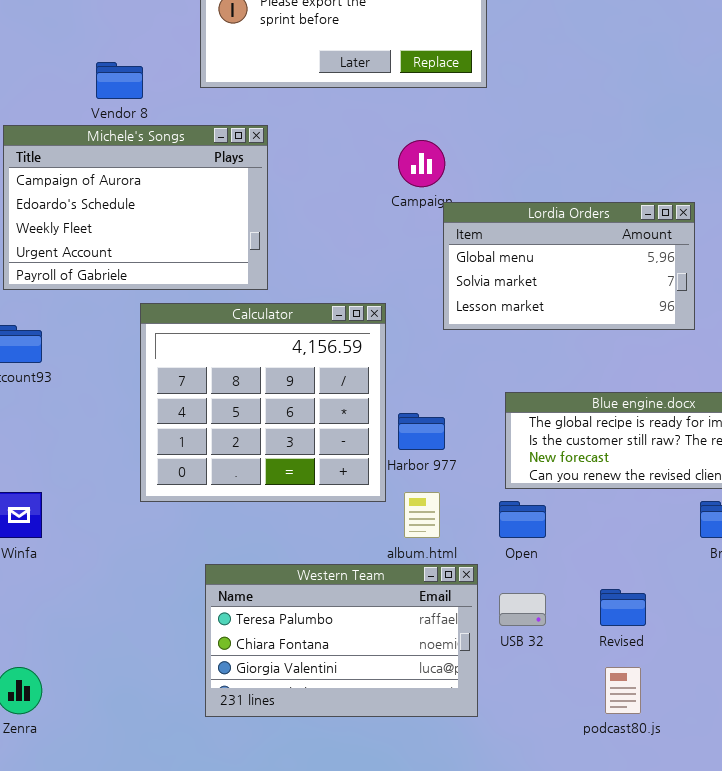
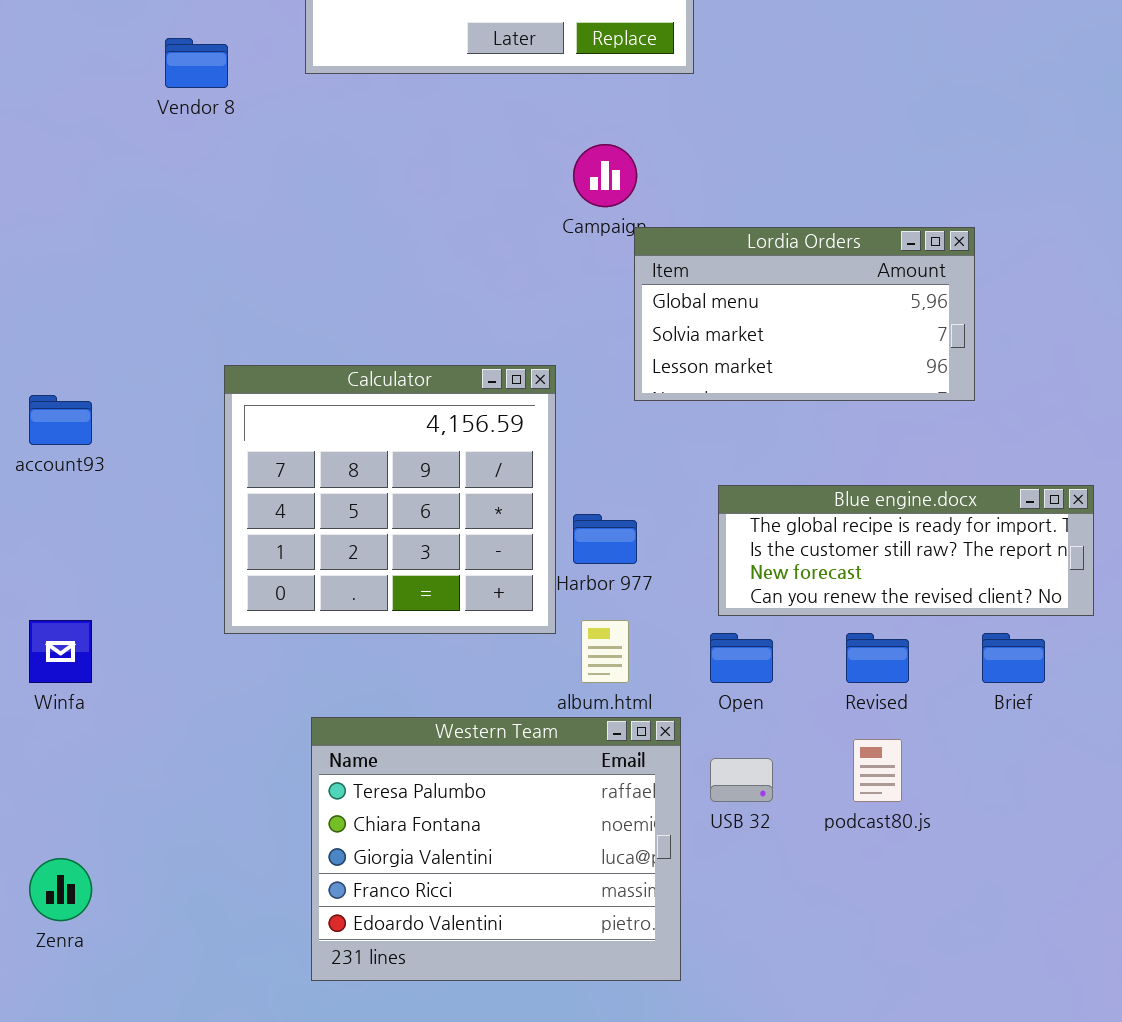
Michele's Songs: [3,125,268,290] -> none, closed
Western Team: [205,564,478,717] -> [311,717,681,981], resized
Revised: [600,589,646,626] -> [846,633,909,683], moved
podcast80.js: [605,667,641,714] -> [853,739,902,802], moved

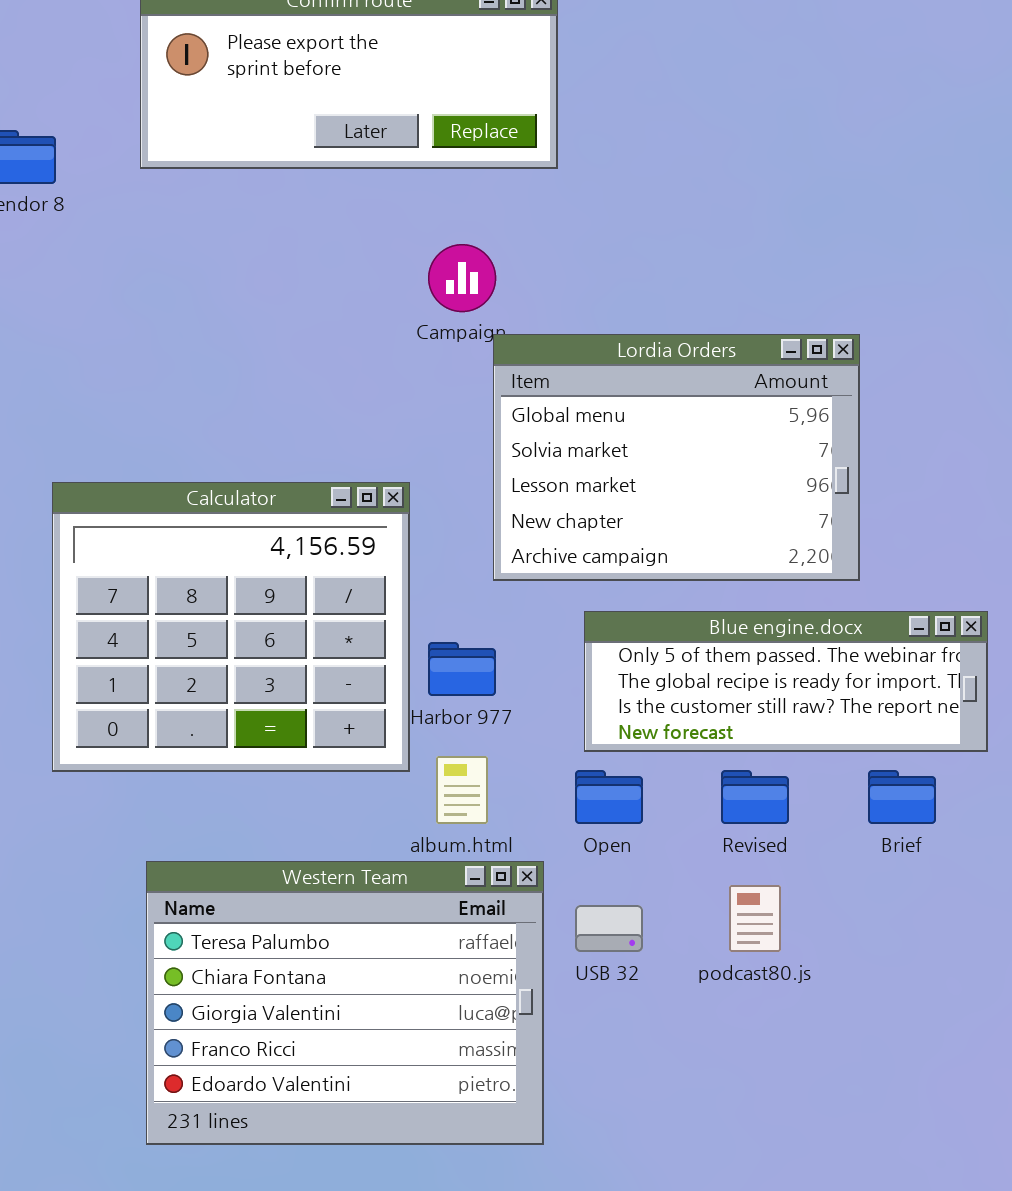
Lordia Orders: [634,227,975,401] -> [493,334,860,581], resized
Blue engine.docx: [718,485,1094,616] -> [584,611,988,752], scrolled up 1 row

